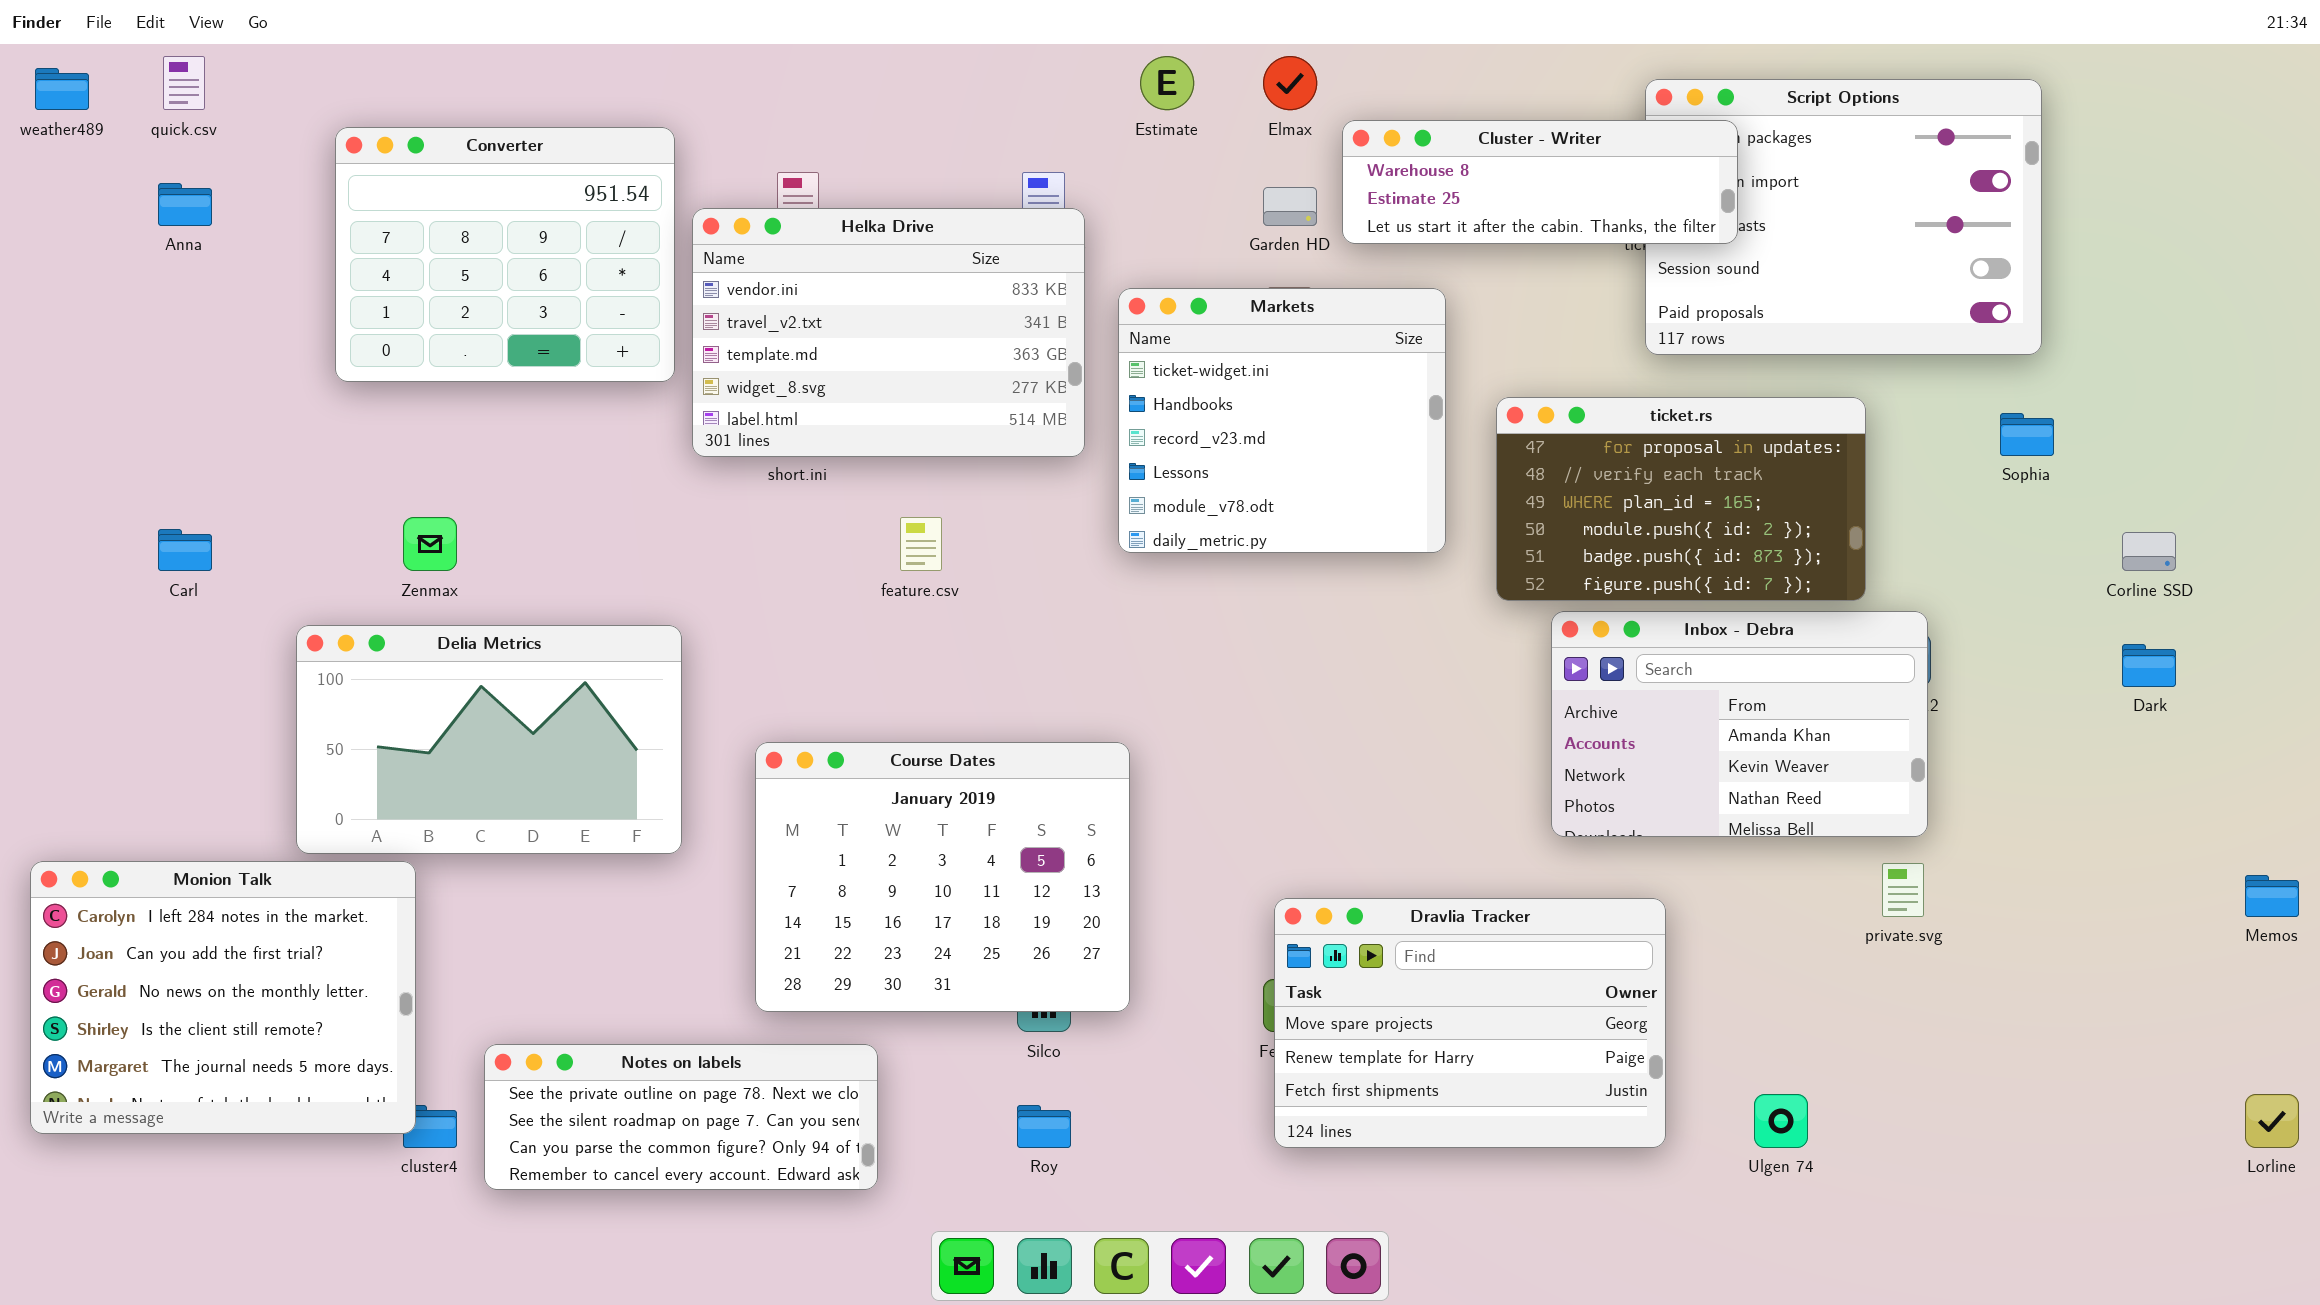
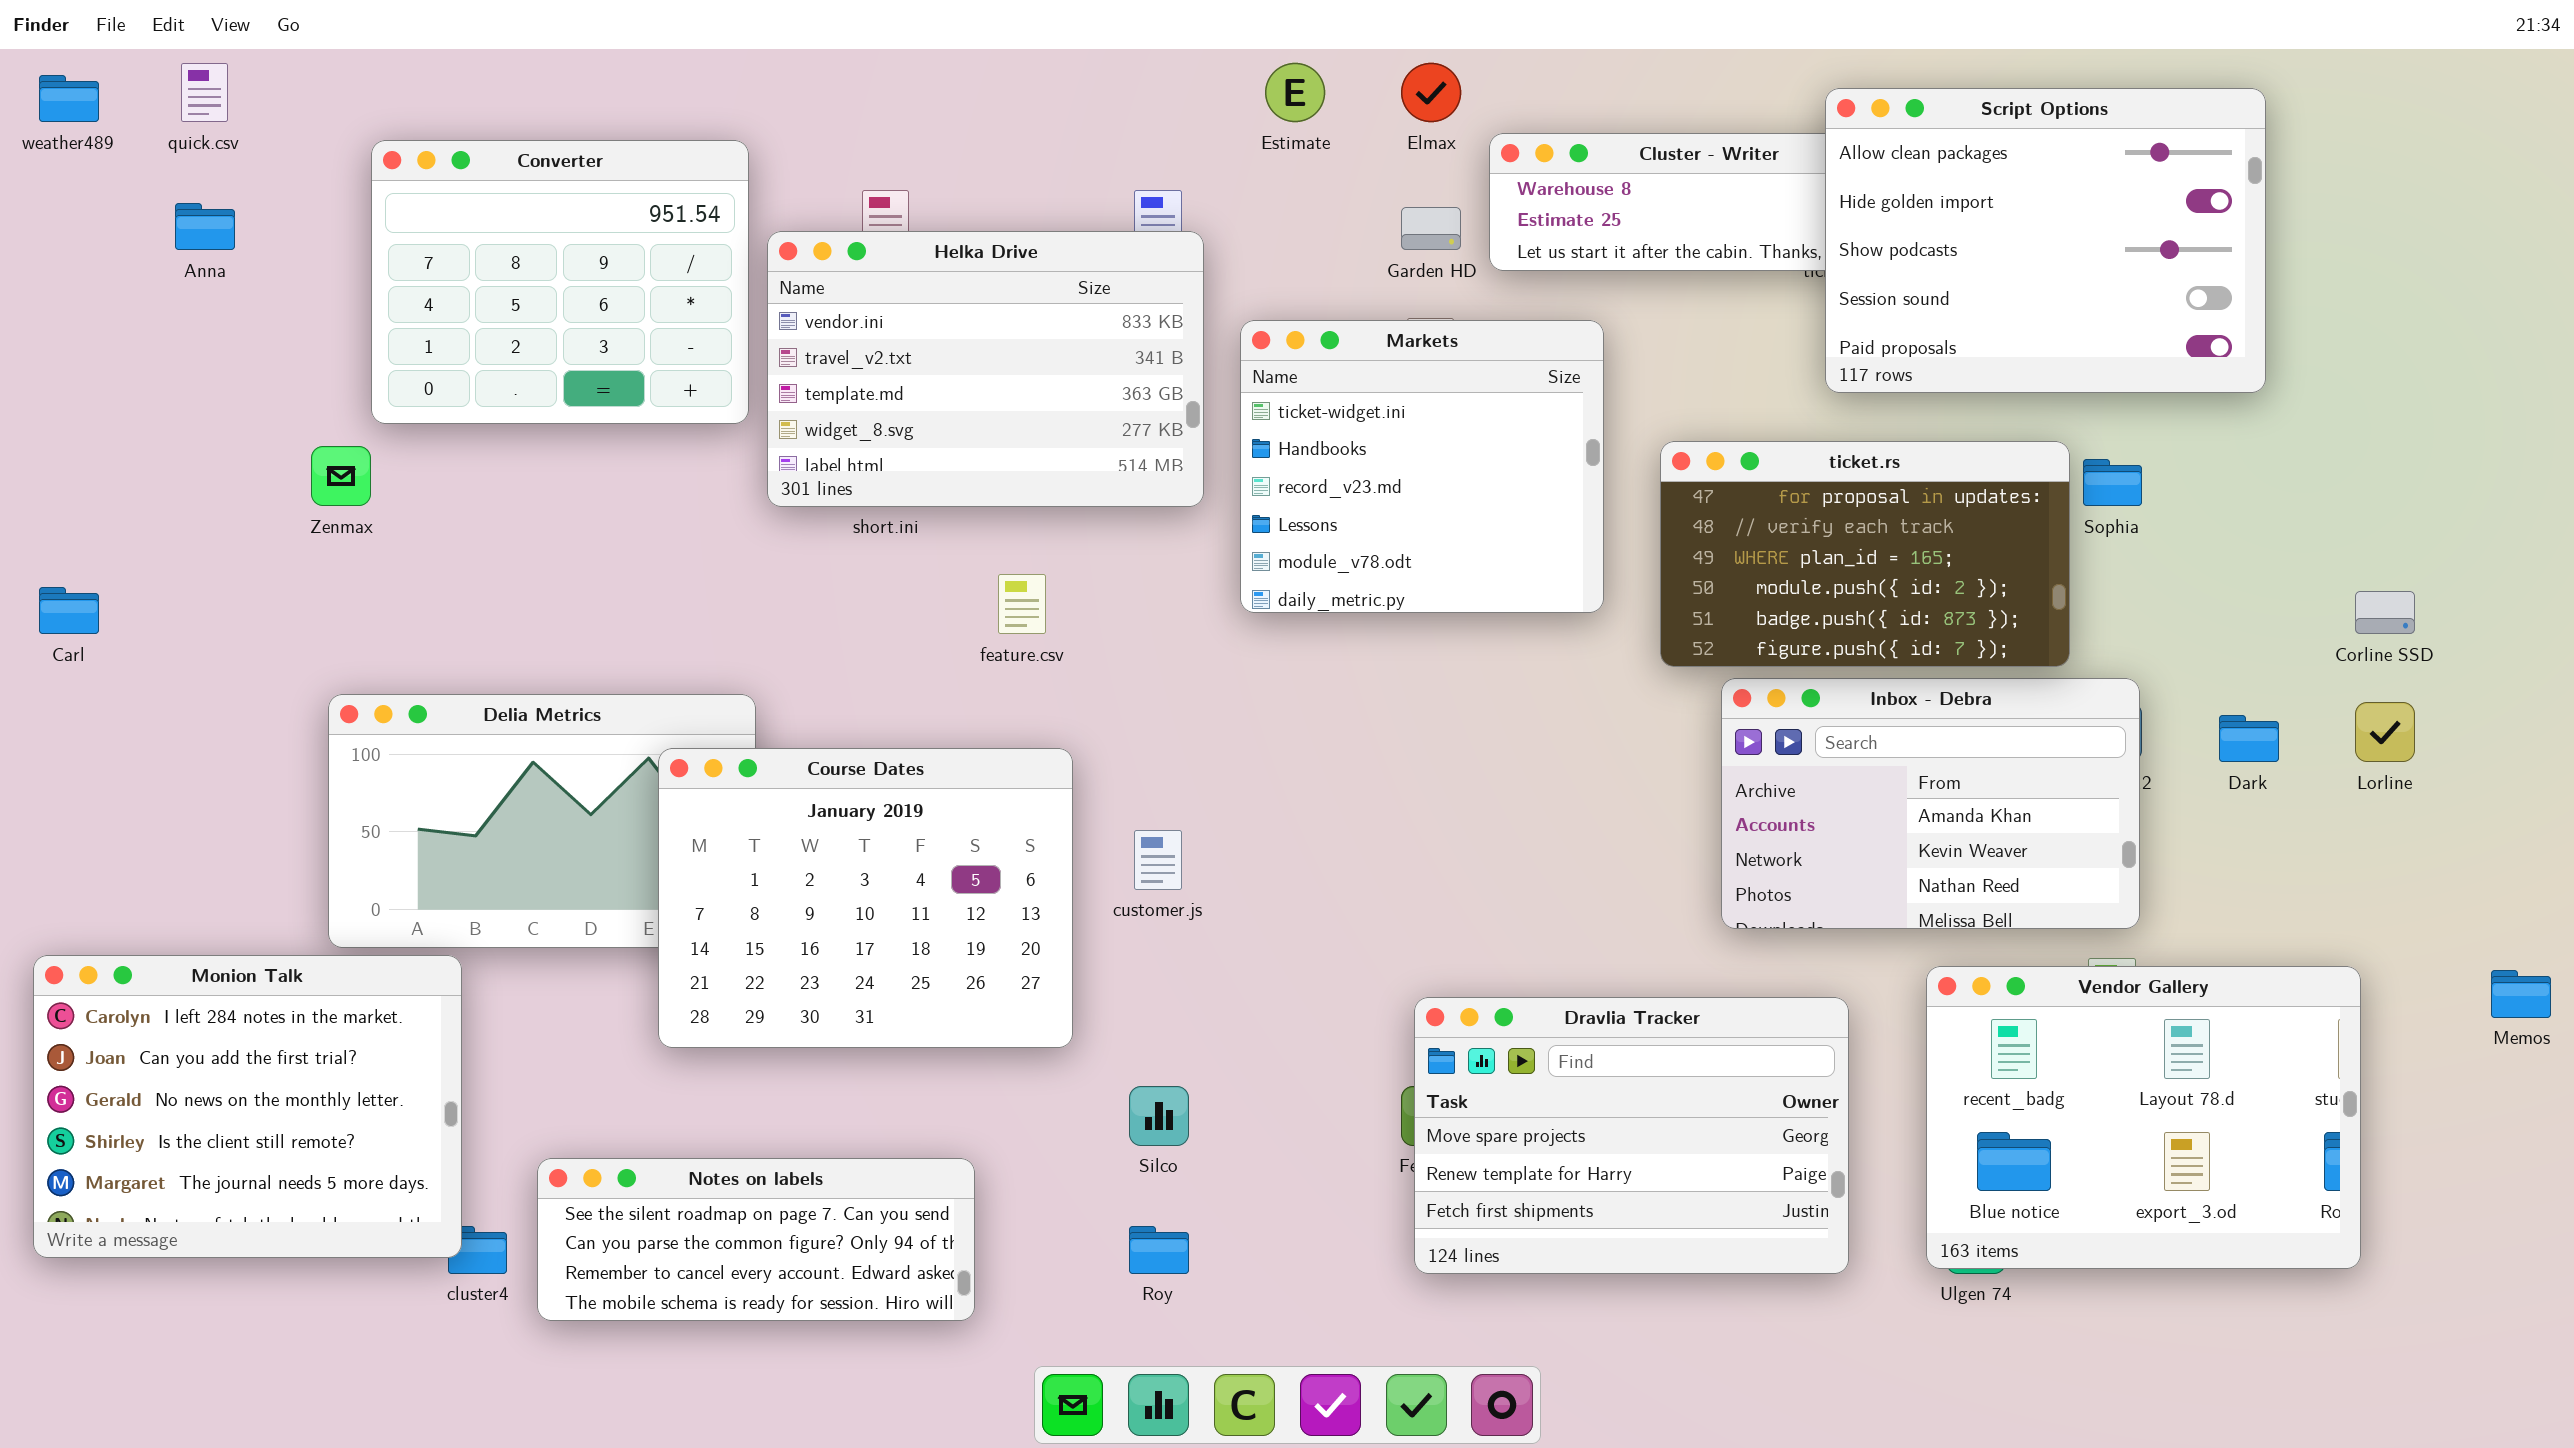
Script Options: [1645,79,2042,355] -> [1825,88,2266,393], raised
Sophia: [2000,413,2054,456] -> [2083,459,2142,506], moved
Zenmax: [403,517,457,571] -> [311,446,371,506], moved
Carl: [158,529,212,571] -> [39,587,99,634], moved
Dark: [2122,644,2176,687] -> [2219,715,2279,762], moved
Course Dates: [755,742,1130,1012] -> [658,748,1073,1048], moved
Vendor Gallery: none -> [1926,966,2361,1269], opened
Notes on labels: [484,1044,878,1190] -> [537,1158,975,1321], scrolled down 1 row
Lorline: [2245,1094,2299,1148] -> [2355,702,2415,762], moved

